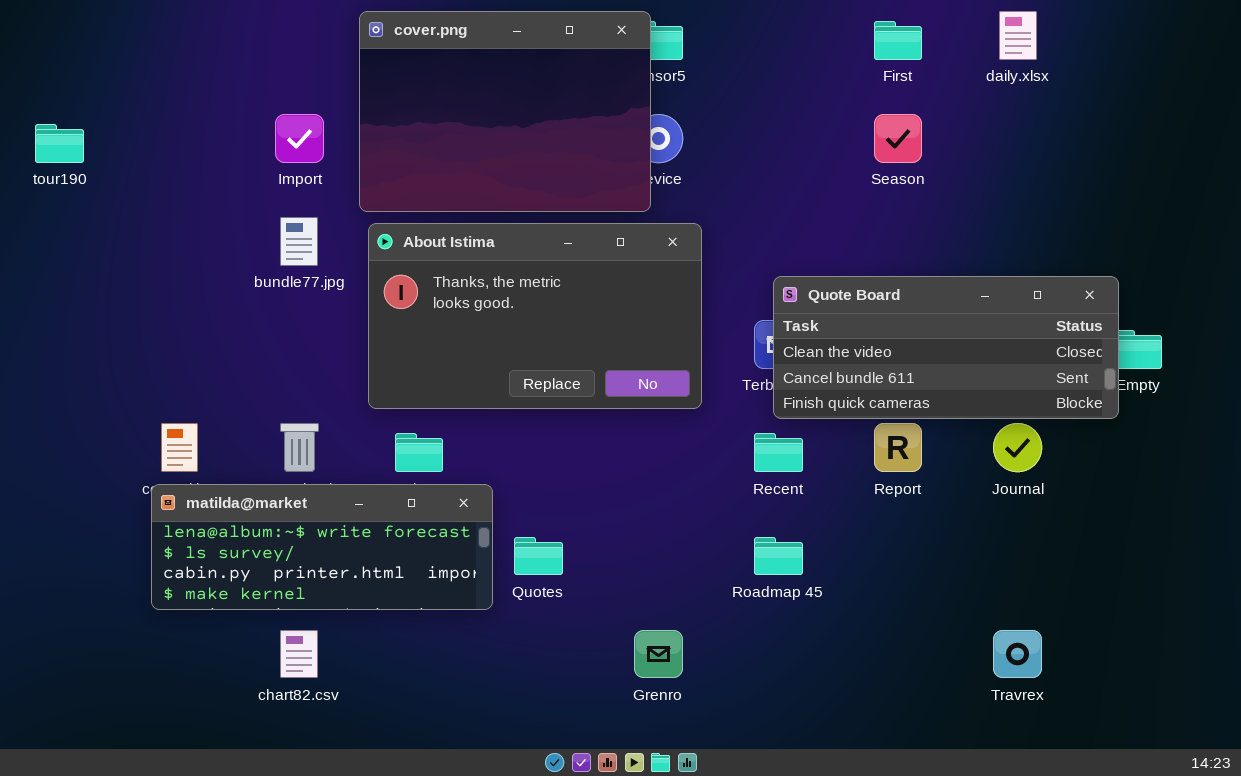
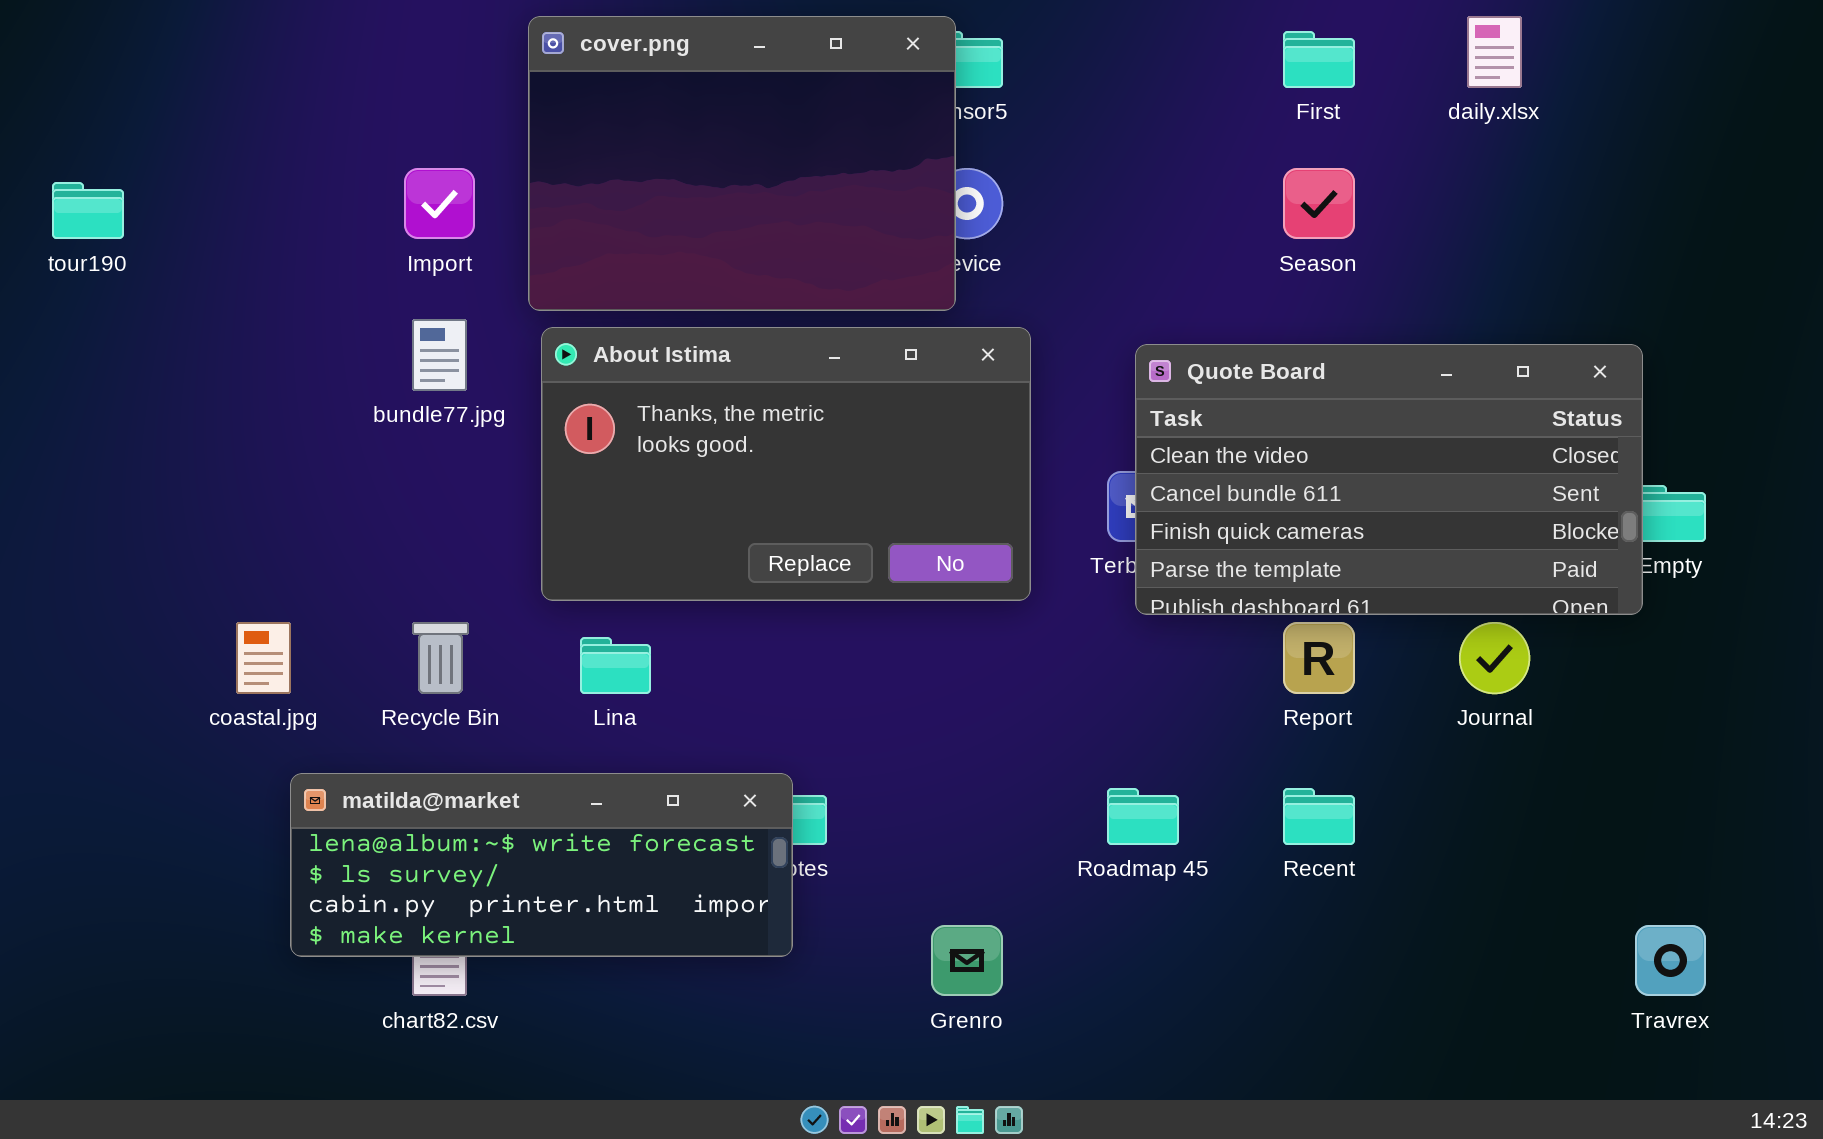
Quote Board: [773,276,1119,419] -> [1135,344,1643,615], resized
Recent: [754,433,803,472] -> [1283,788,1355,845], moved
matilda@market: [151,484,493,610] -> [290,773,793,957], moved
Travrex: [993,630,1042,678] -> [1635,925,1706,996], moved

